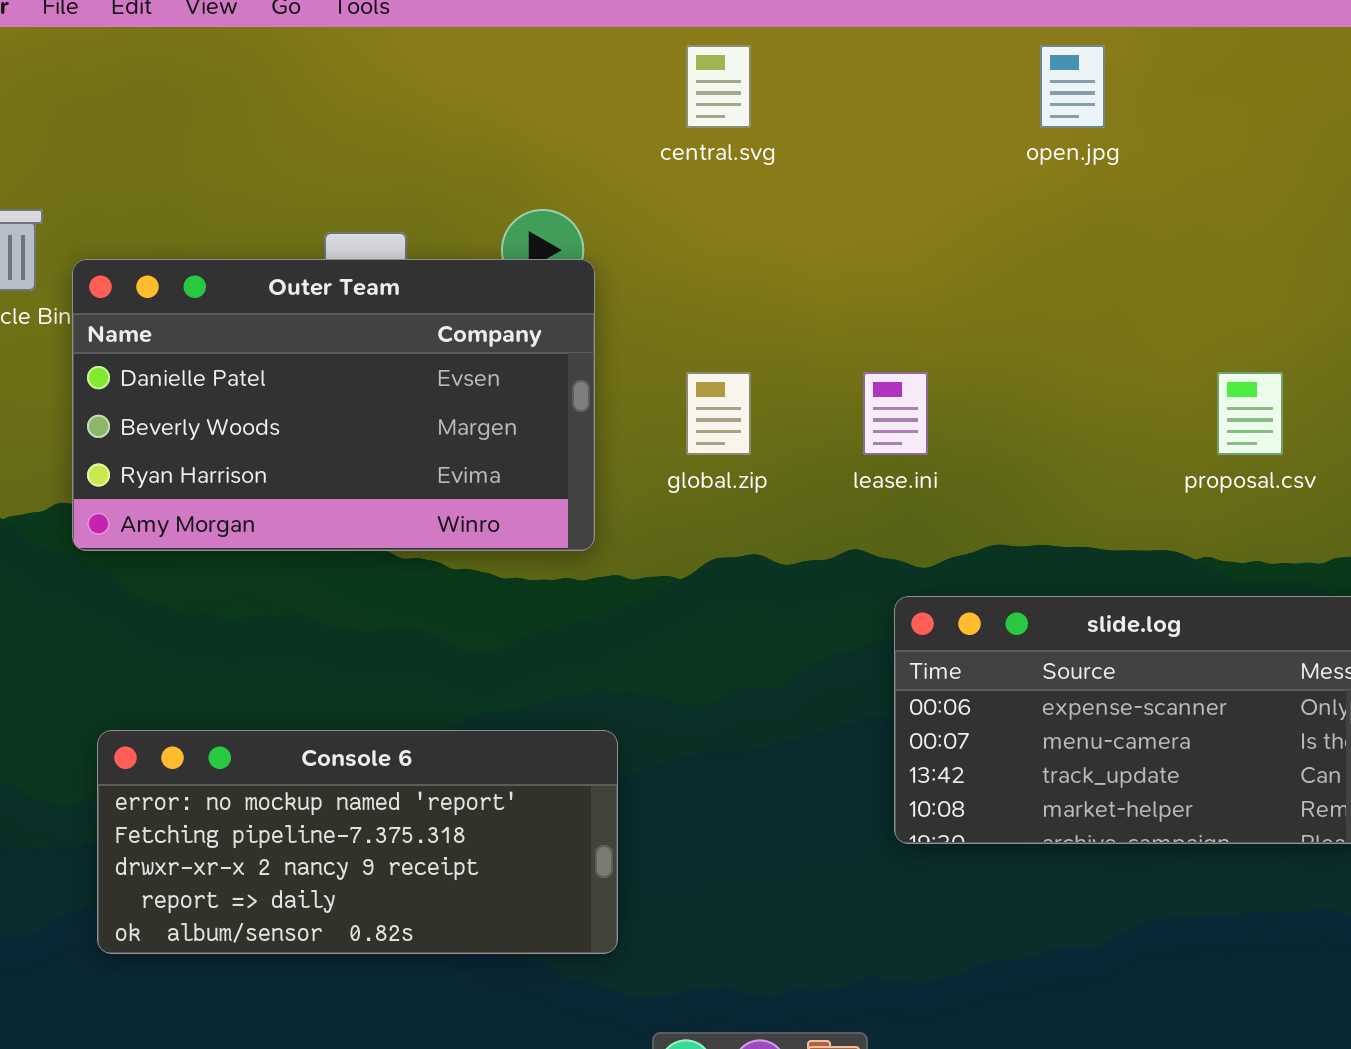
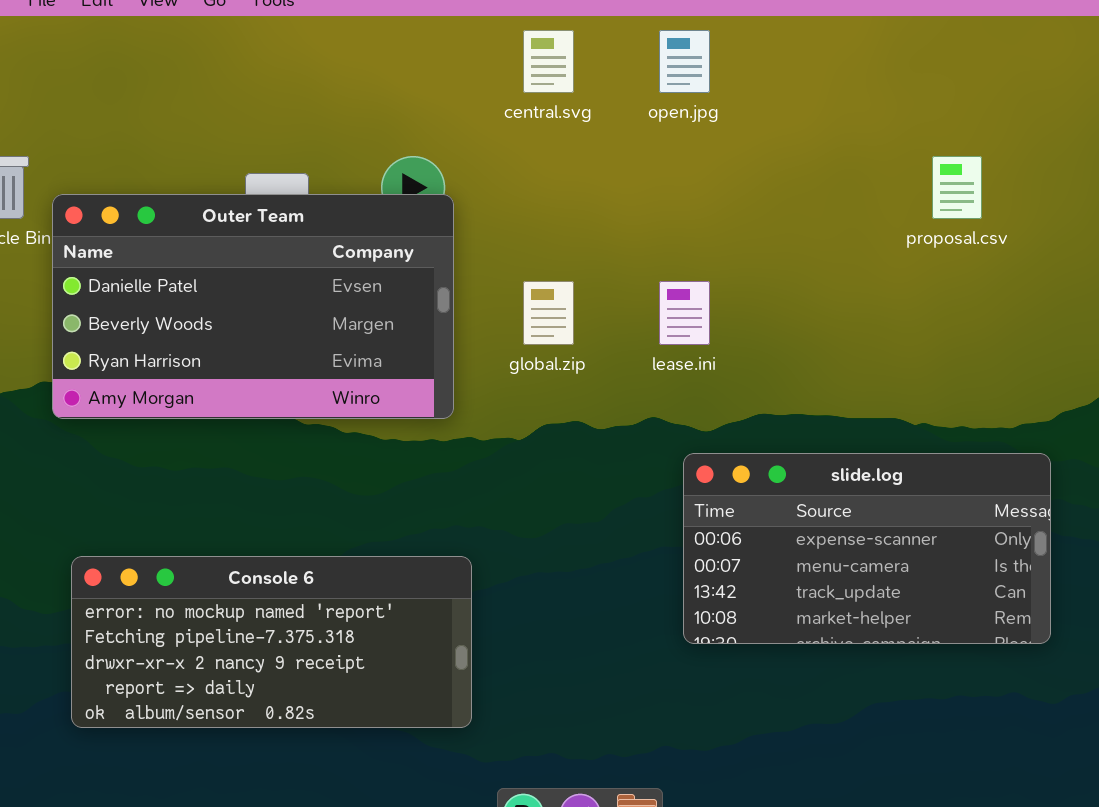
open.jpg: [1040,45,1105,128] -> [659,30,710,93], moved
proposal.csv: [1217,372,1283,455] -> [932,156,982,219], moved

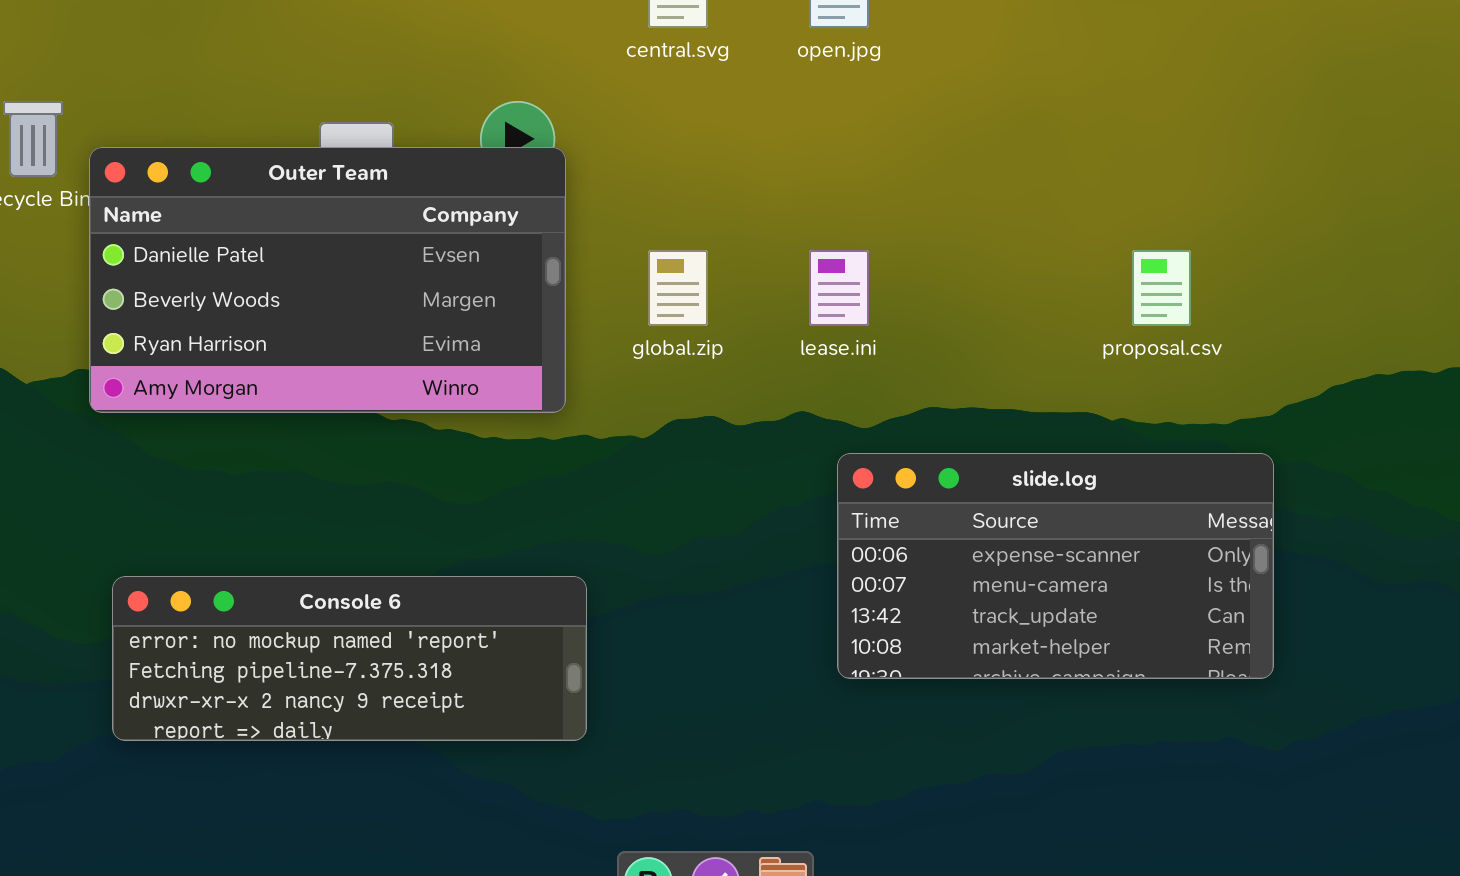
proposal.csv: [932,156,982,219] -> [1132,250,1191,326], moved
Console 6: [71,556,472,728] -> [112,576,587,741], resized

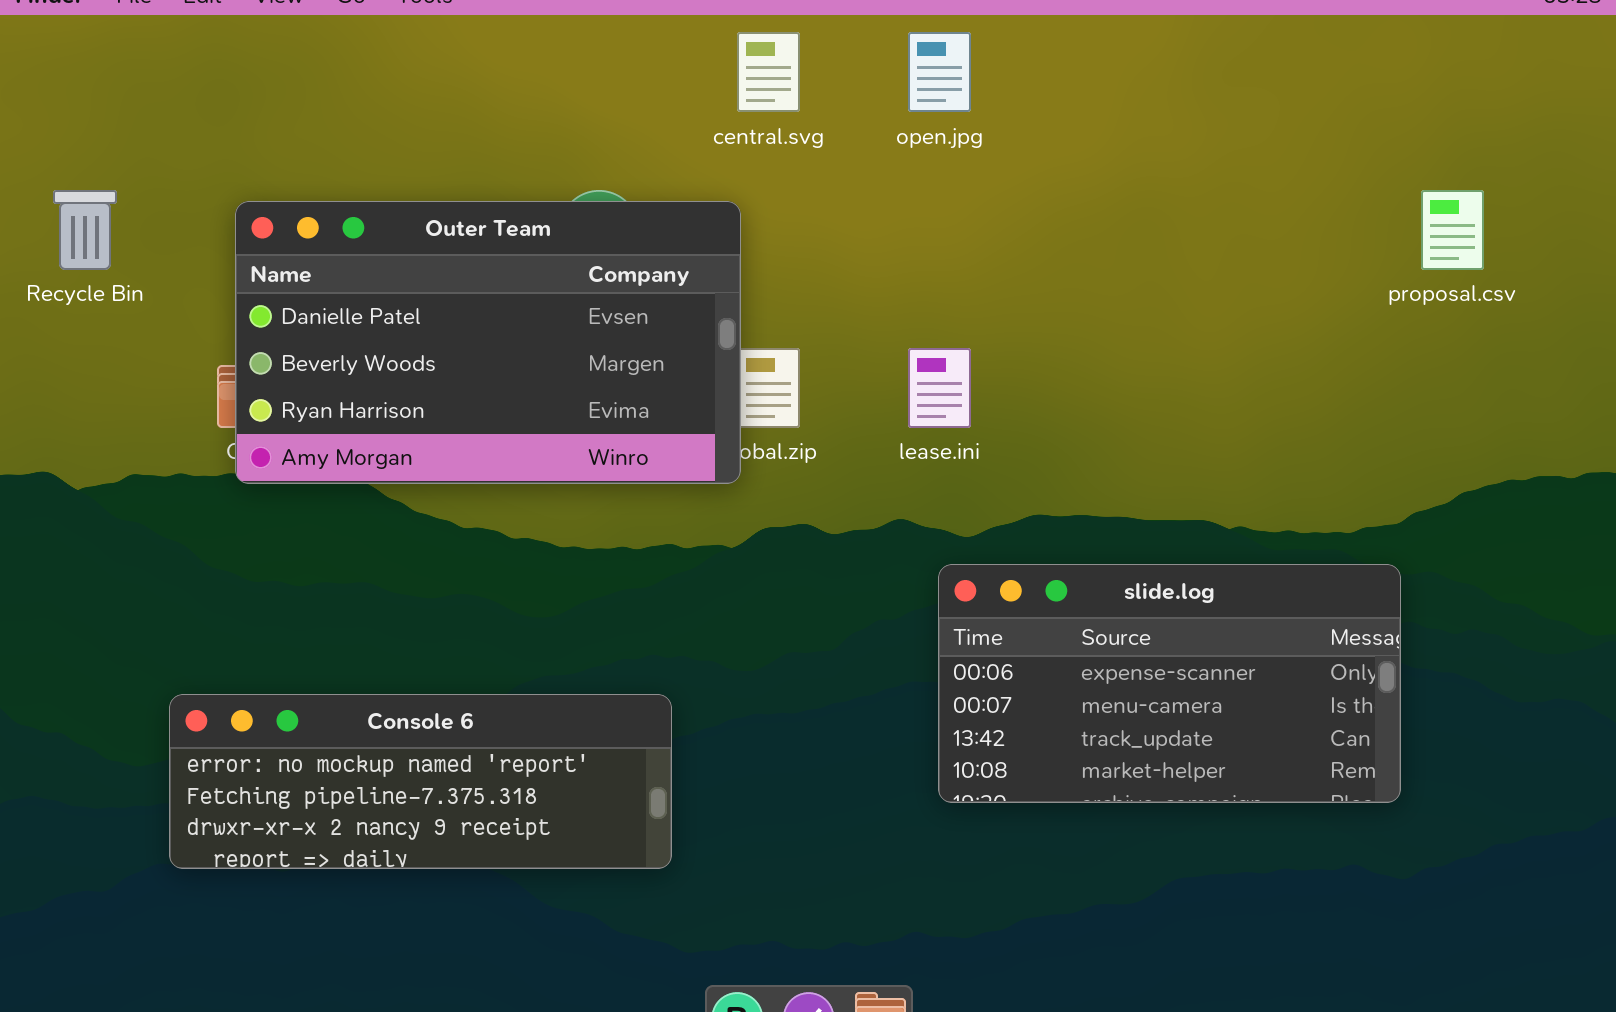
Outer Team: [89,147,566,413] -> [235,201,741,484], moved
proposal.csv: [1132,250,1191,326] -> [1421,190,1484,270], moved

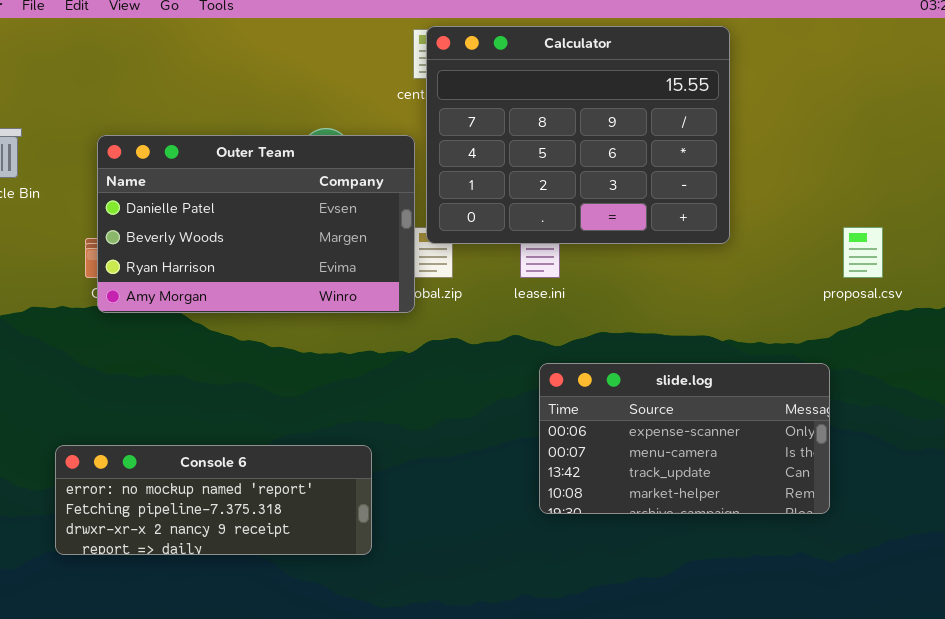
Calculator: none -> [426,26,730,244], opened
proposal.csv: [1421,190,1484,270] -> [843,227,883,278], moved

